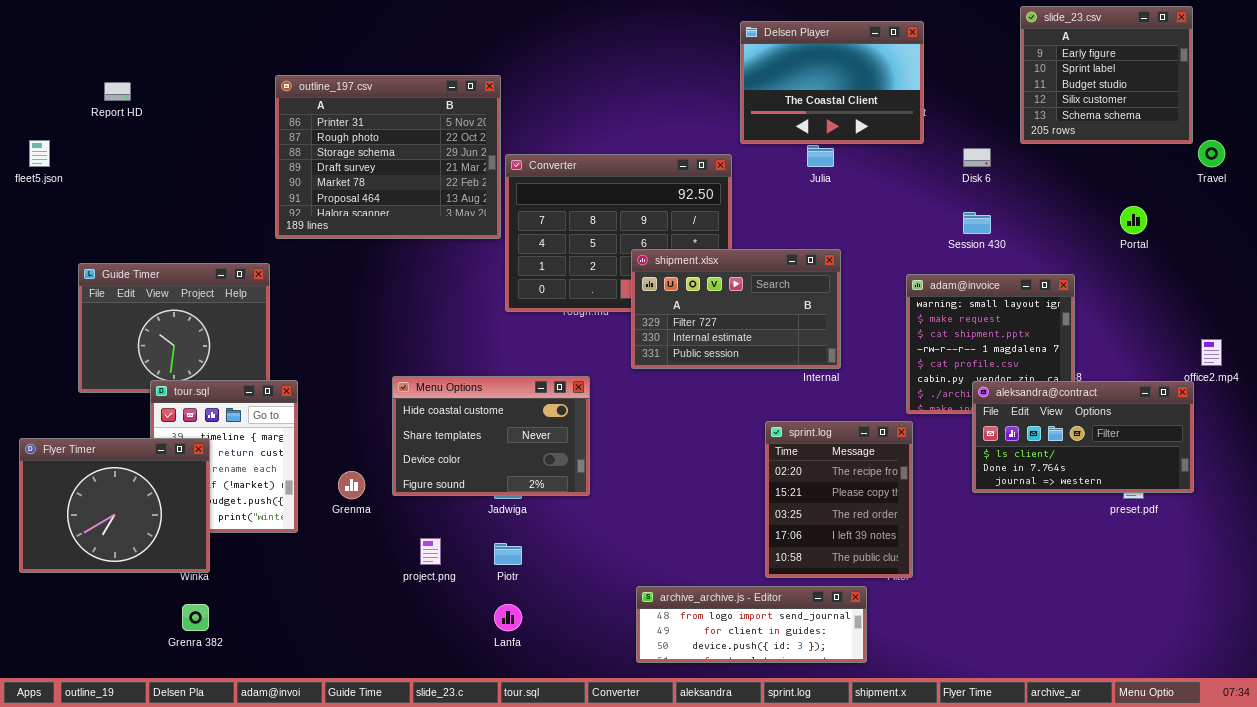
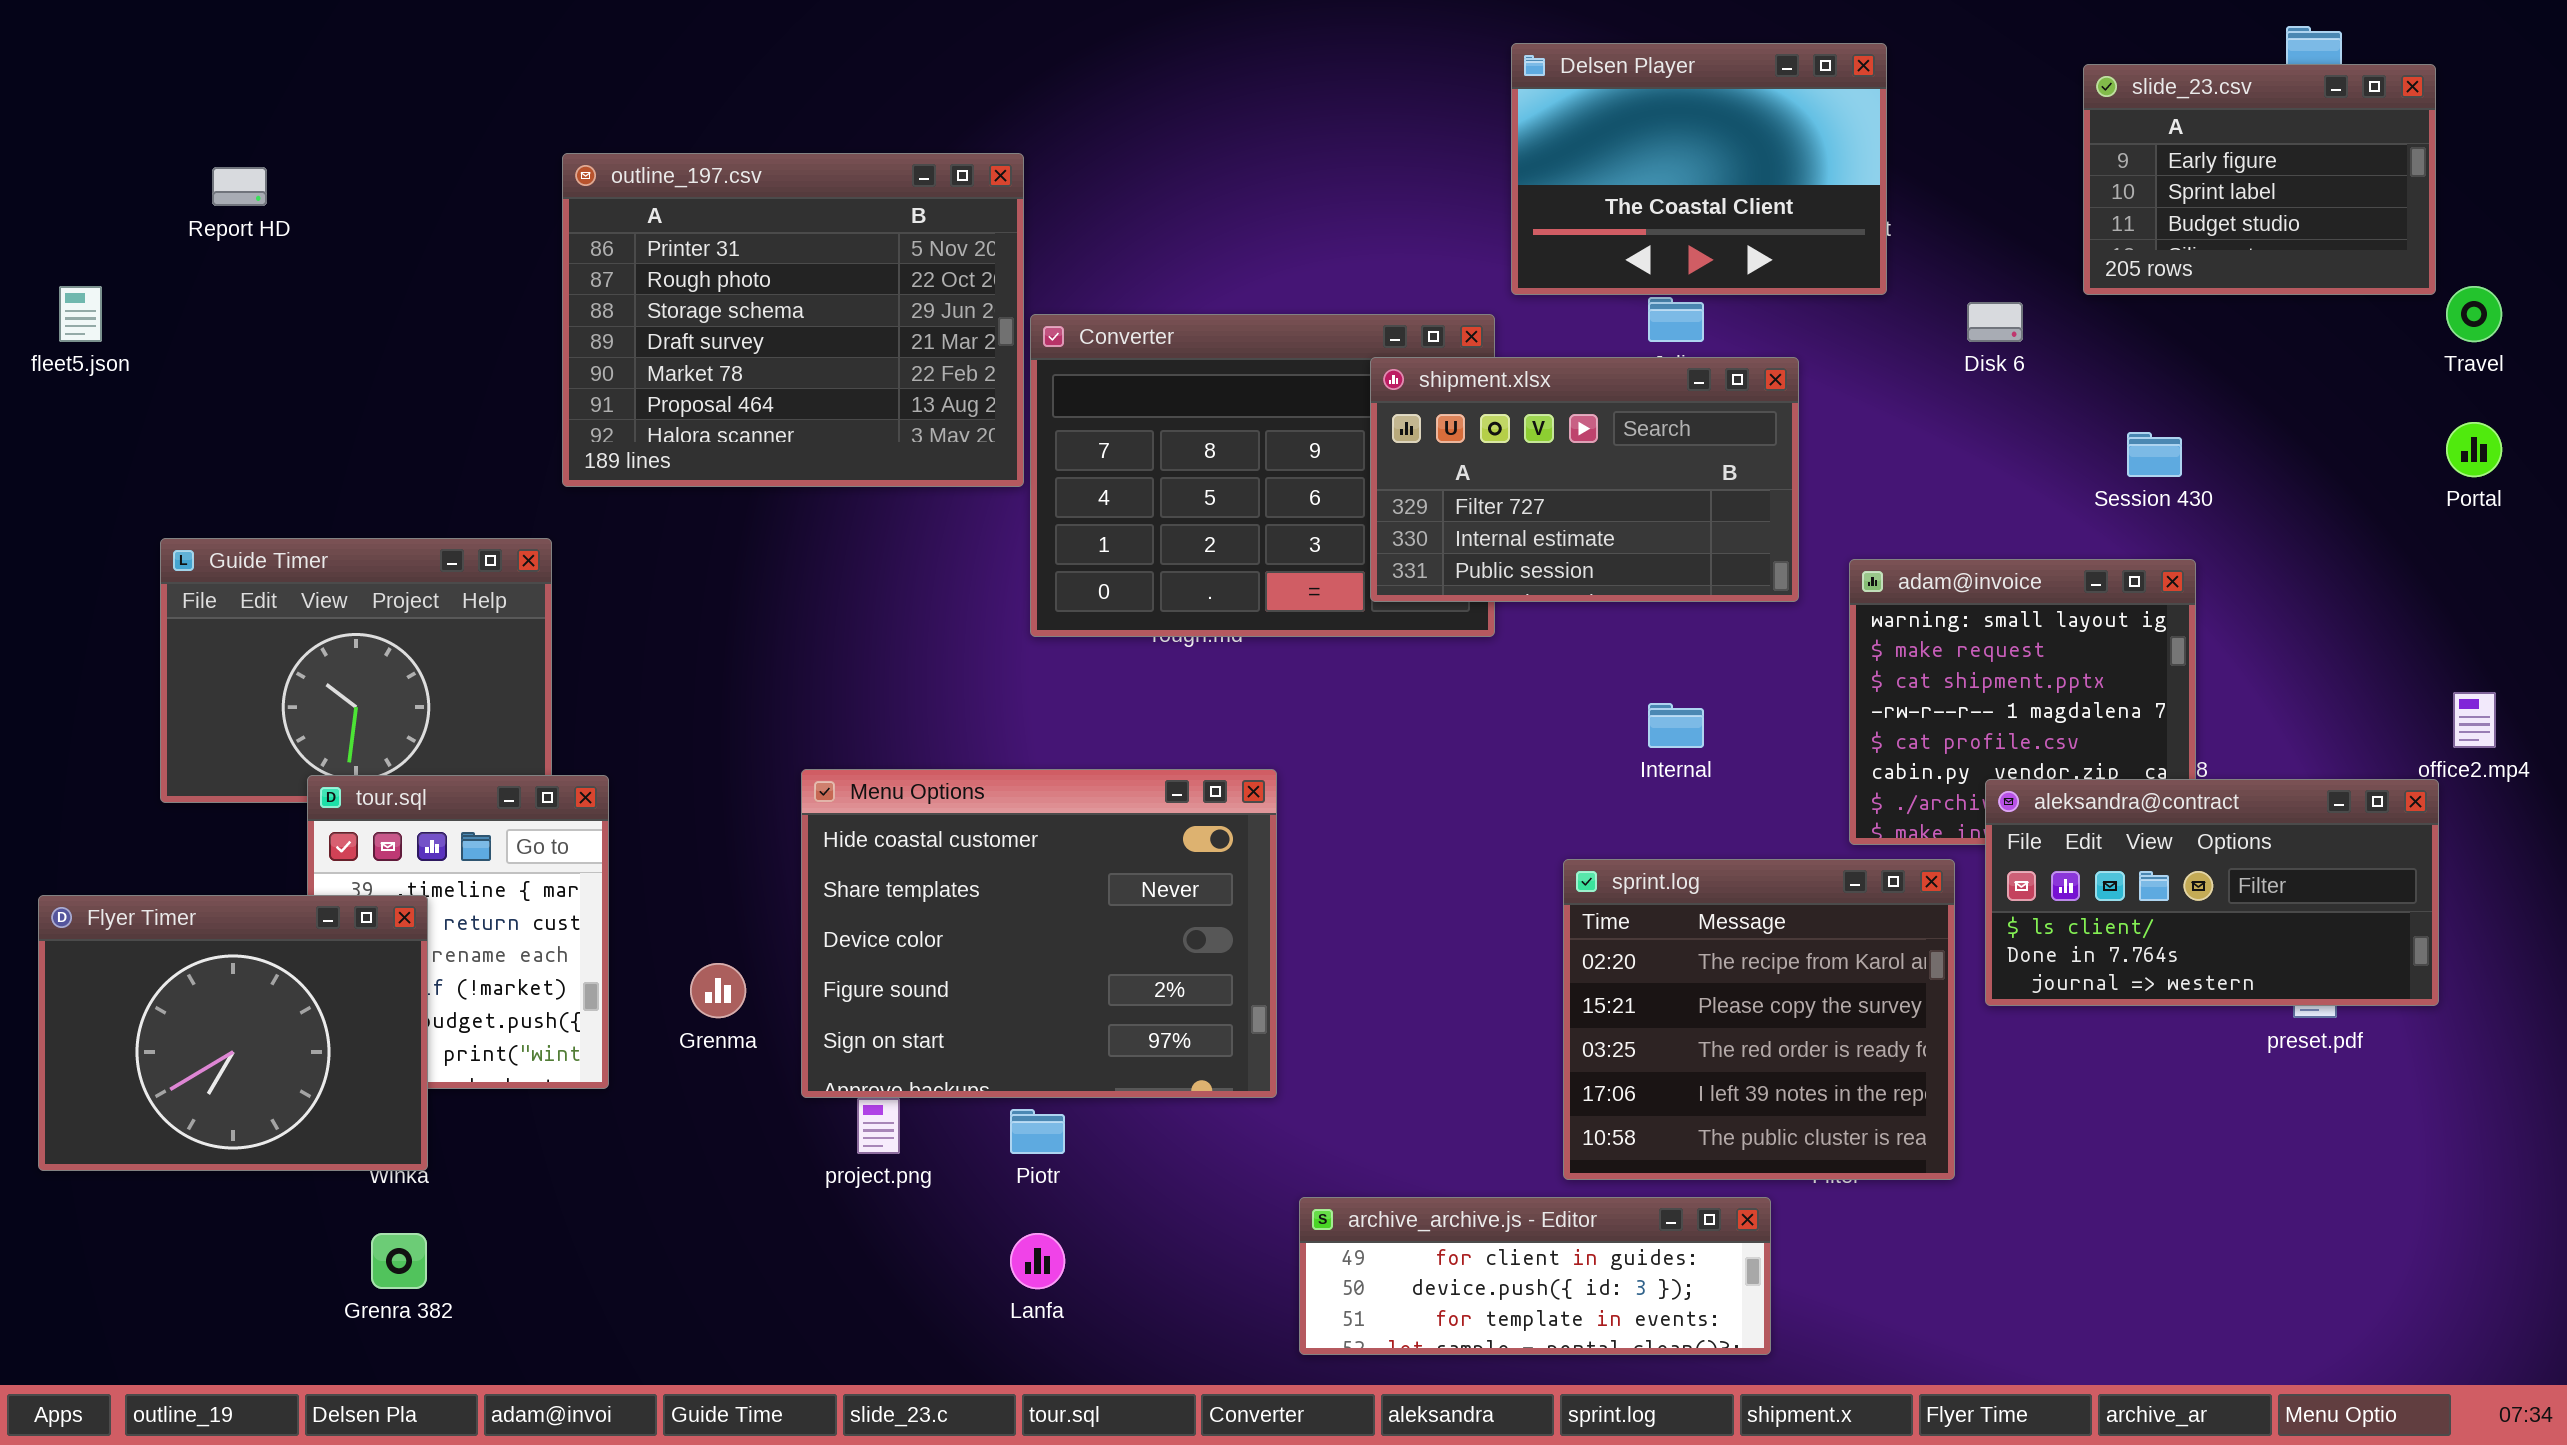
slide_23.csv: [1020,6,1193,144] -> [2083,64,2436,295], resized
Portal: [1120,206,1147,234] -> [2446,422,2502,477], moved
Session 430: [963,212,991,234] -> [2127,432,2182,477], moved
shipment.xlsx: [631,249,841,369] -> [1370,357,1799,602], moved
Menu Options: [392,376,590,496] -> [801,769,1277,1098], resized
sprint.log: [765,421,913,578] -> [1563,859,1955,1180], resized
archive_archive.js - Editor: [636,586,867,663] -> [1299,1197,1771,1355], scrolled down 1 row

